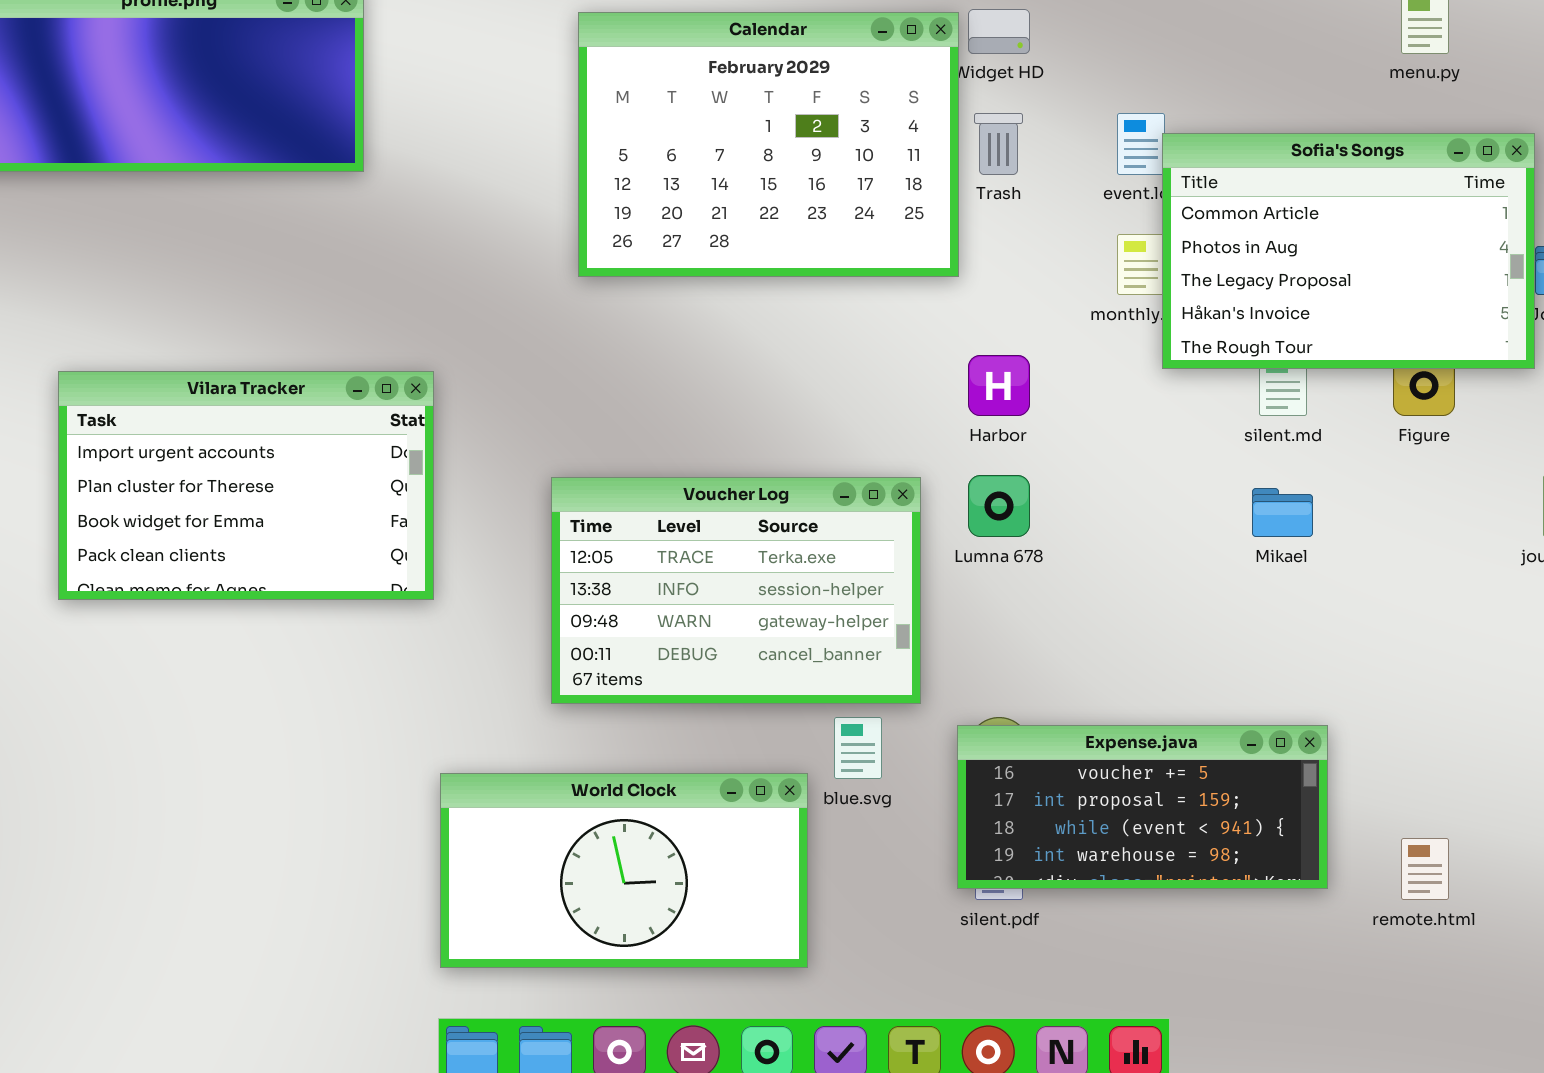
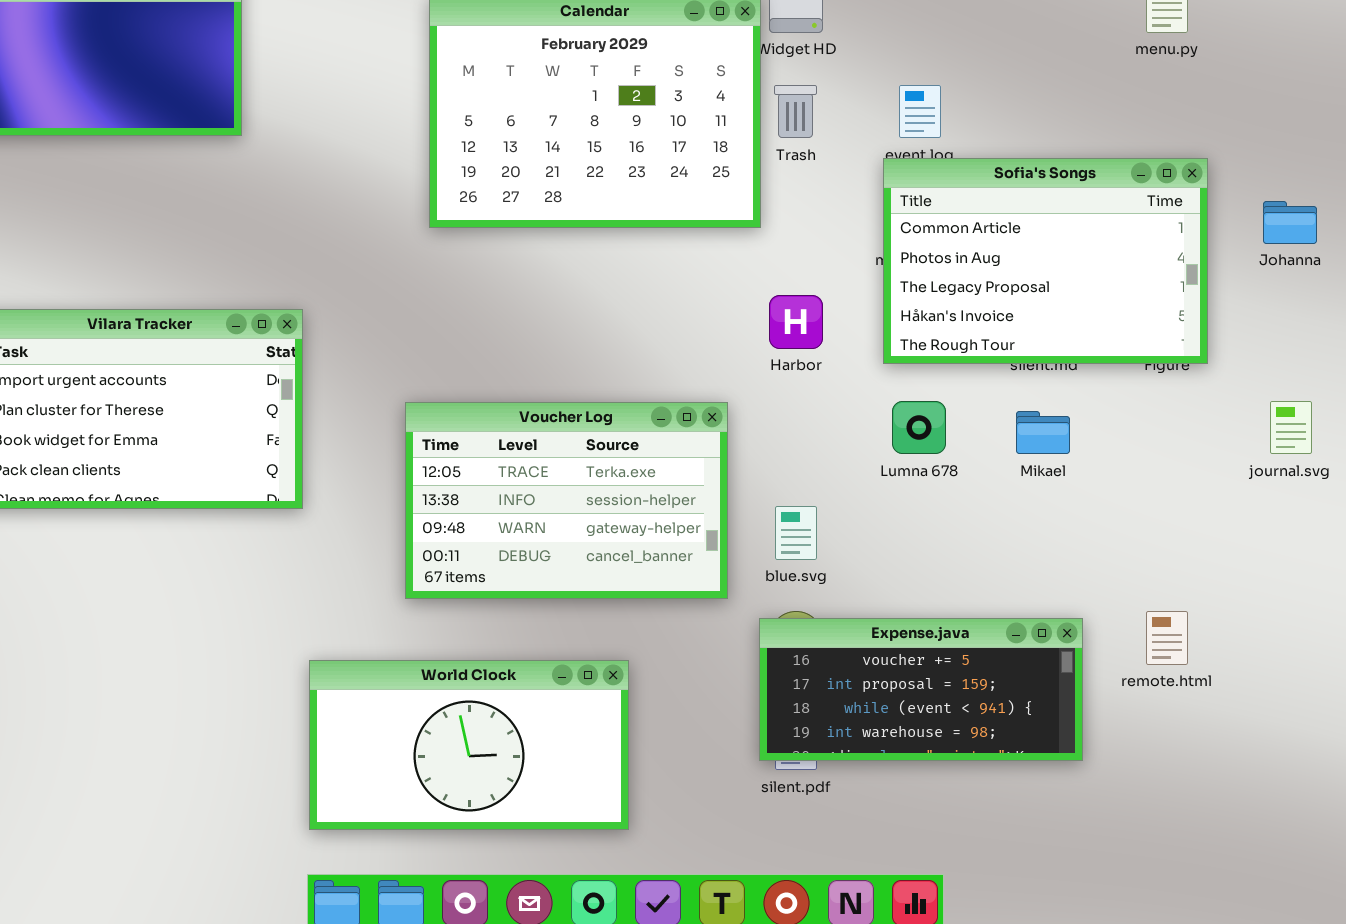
Sofia's Songs: [1162,133,1535,369] -> [883,158,1208,364], moved
Lumna 678: [968,475,1030,537] -> [892,401,946,454], moved
blue.svg: [834,717,882,779] -> [775,506,817,560], moved
remote.html: [1401,838,1449,900] -> [1146,611,1188,665], moved

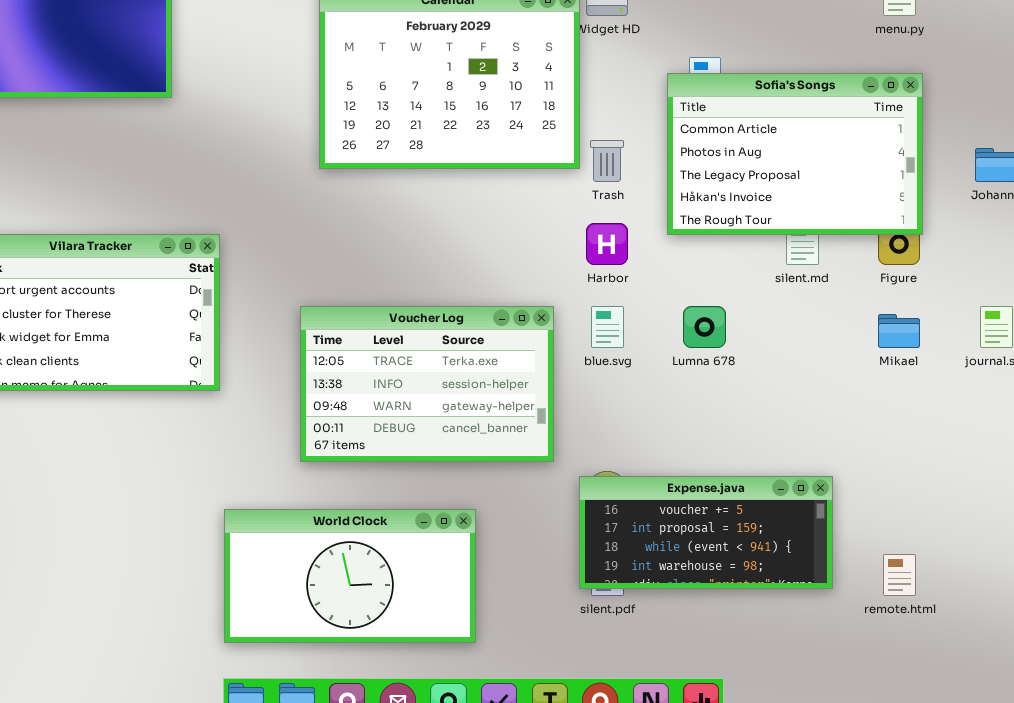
Trash: [774,85,817,138] -> [590,140,624,182], moved
Sofia's Songs: [883,158,1208,364] -> [667,73,923,235], moved
Mikael: [1016,411,1070,454] -> [878,314,920,348], moved
blue.svg: [775,506,817,560] -> [591,306,624,348], moved
remote.html: [1146,611,1188,665] -> [883,554,916,596], moved

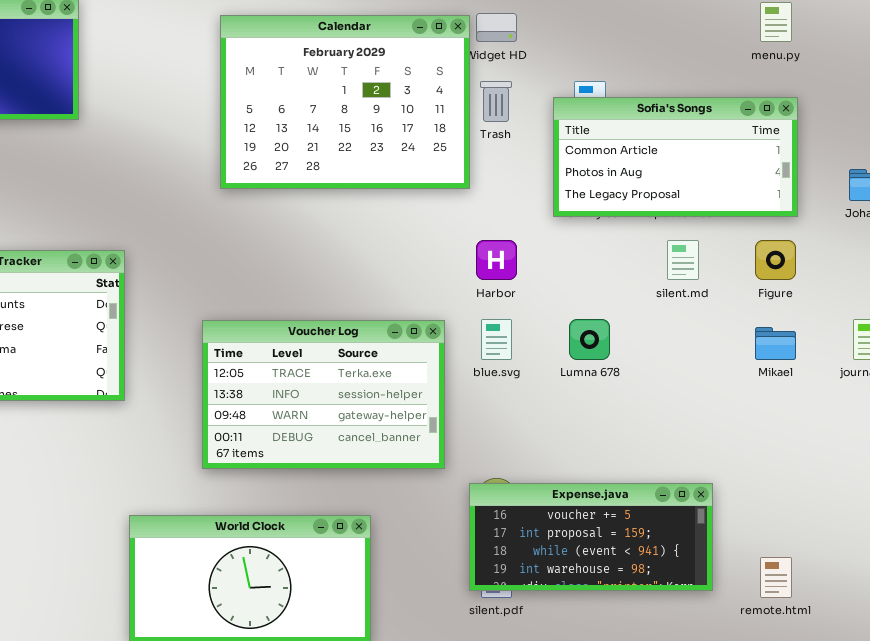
Sofia's Songs: [667,73,923,235] -> [553,97,798,217], resized
Trash: [590,140,624,182] -> [480,81,512,122], moved

